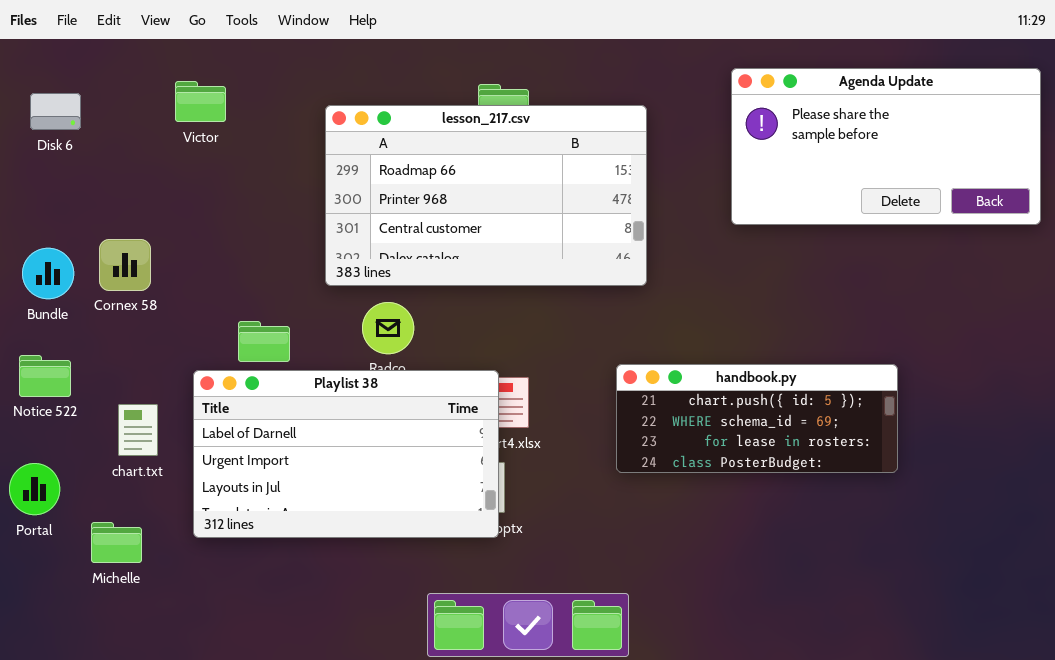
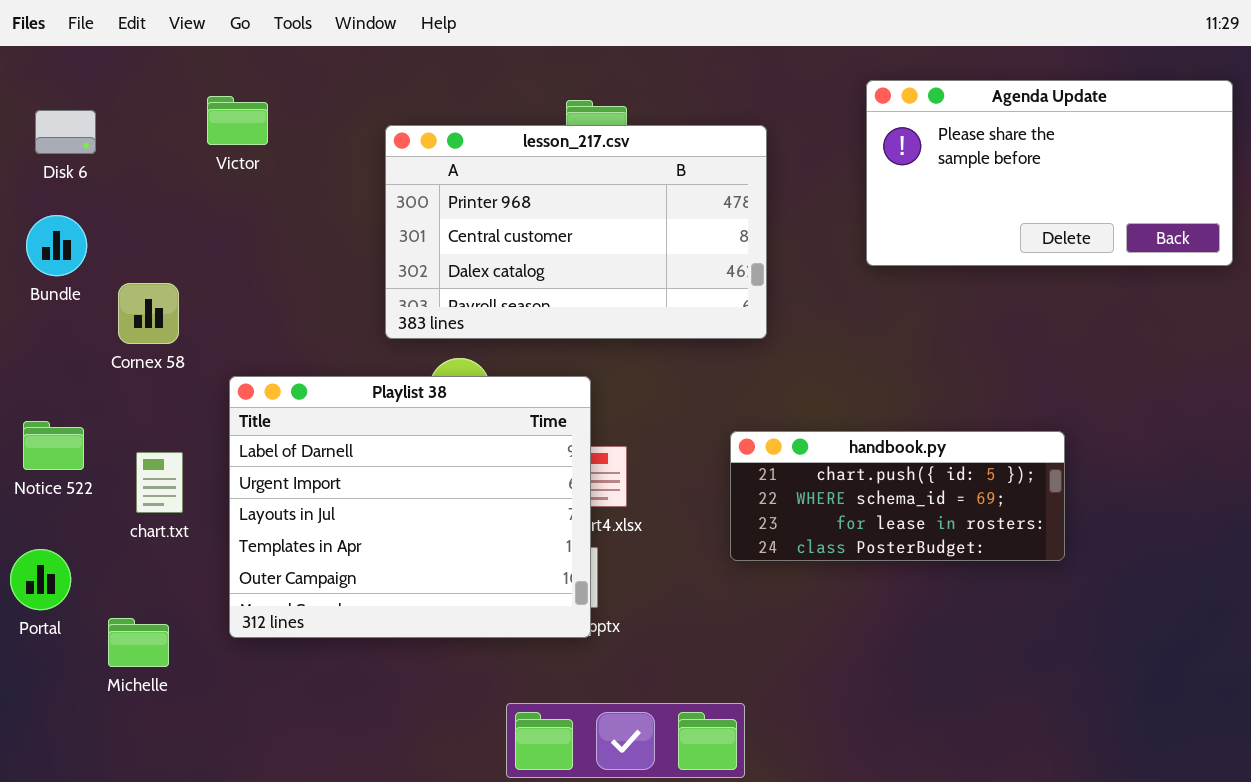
lesson_217.csv: [325,105,647,286] -> [385,125,767,339], scrolled down 1 row
Bundle: [22,248,74,299] -> [26,215,87,276], moved
Playlist 38: [193,370,499,538] -> [229,376,591,638], resized
chart.txt: [118,404,158,456] -> [136,452,183,513], moved

